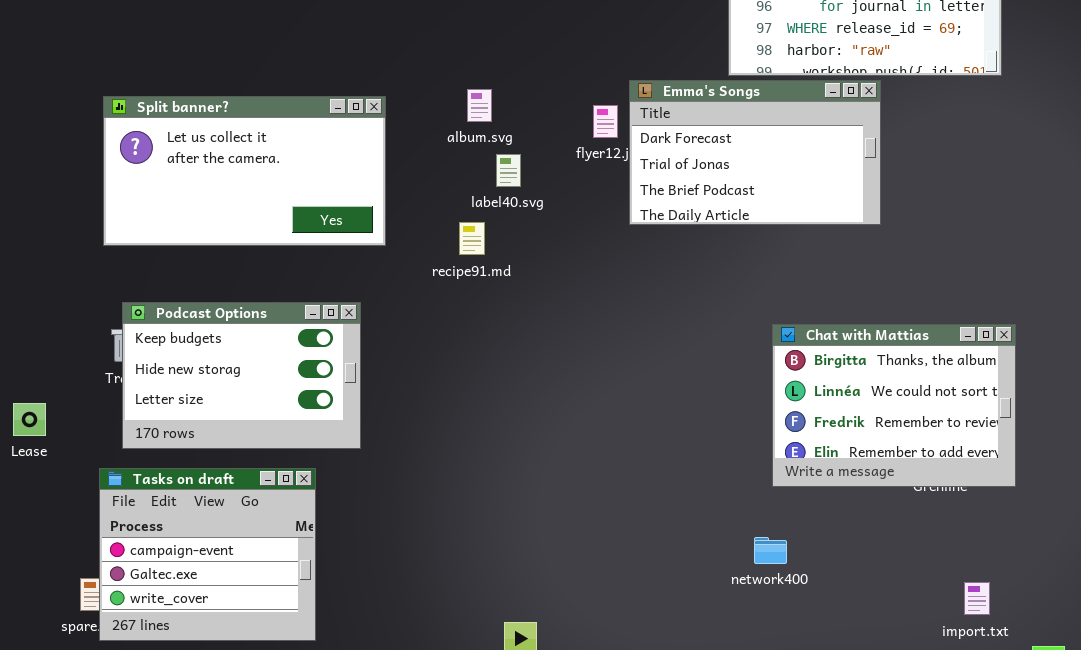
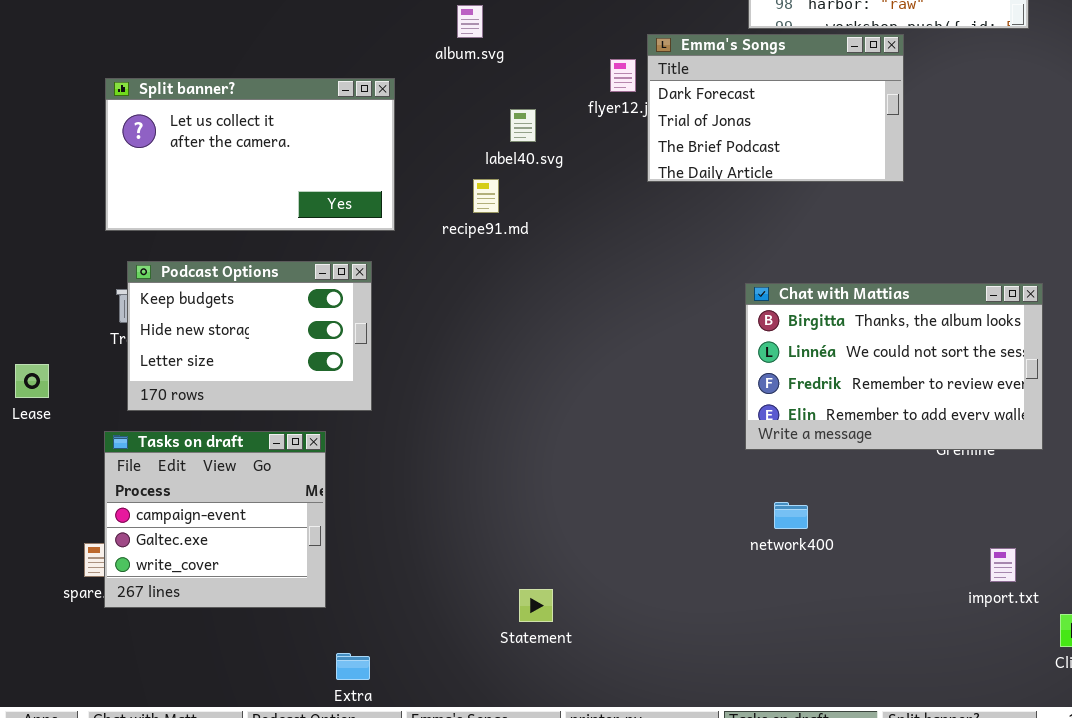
album.svg: [467,89,492,122] -> [457,5,483,38], moved
Split banner?: [103,96,386,246] -> [105,78,395,231], moved
Chat with Mattias: [772,324,1016,487] -> [745,283,1043,450], resized

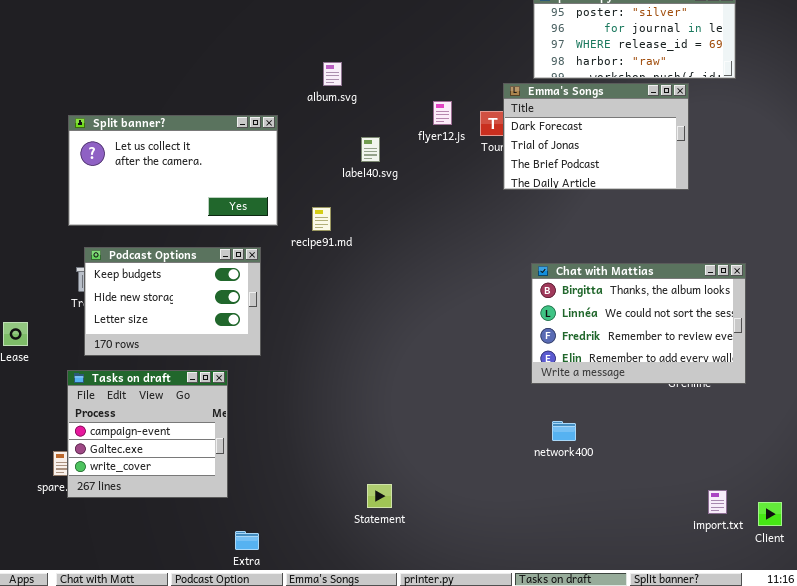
Emma's Songs: [647,34,904,182] -> [503,83,689,190], moved
recipe91.md: [473,179,499,213] -> [312,207,331,231], moved
import.txt: [990,548,1016,582] -> [708,490,727,514], moved

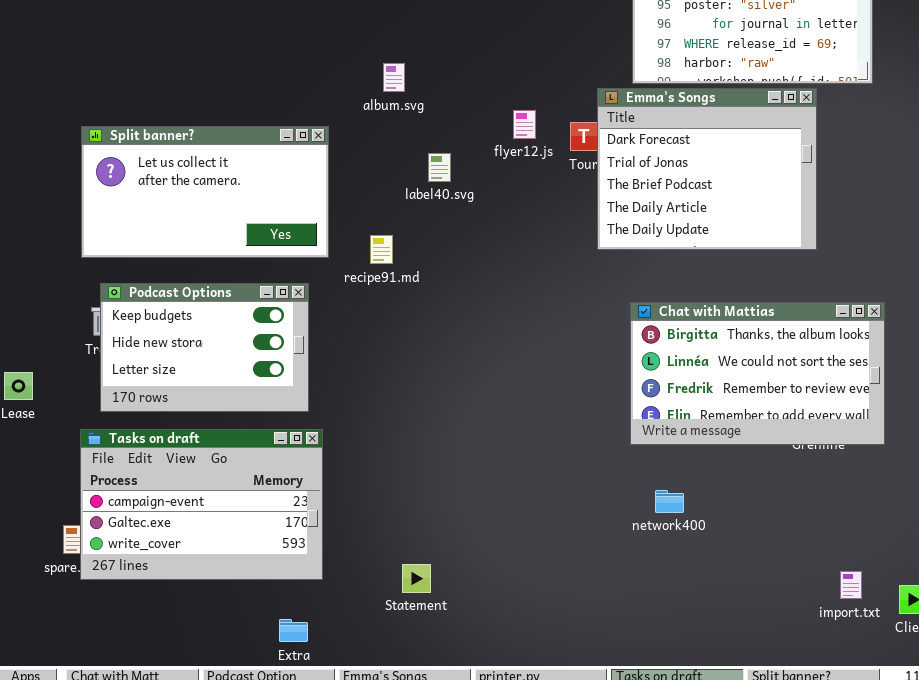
Emma's Songs: [503,83,689,190] -> [597,88,817,250], resized
Tasks on draft: [67,370,228,498] -> [80,429,323,580], resized
Statement: [367,484,392,508] -> [402,564,431,593], moved

